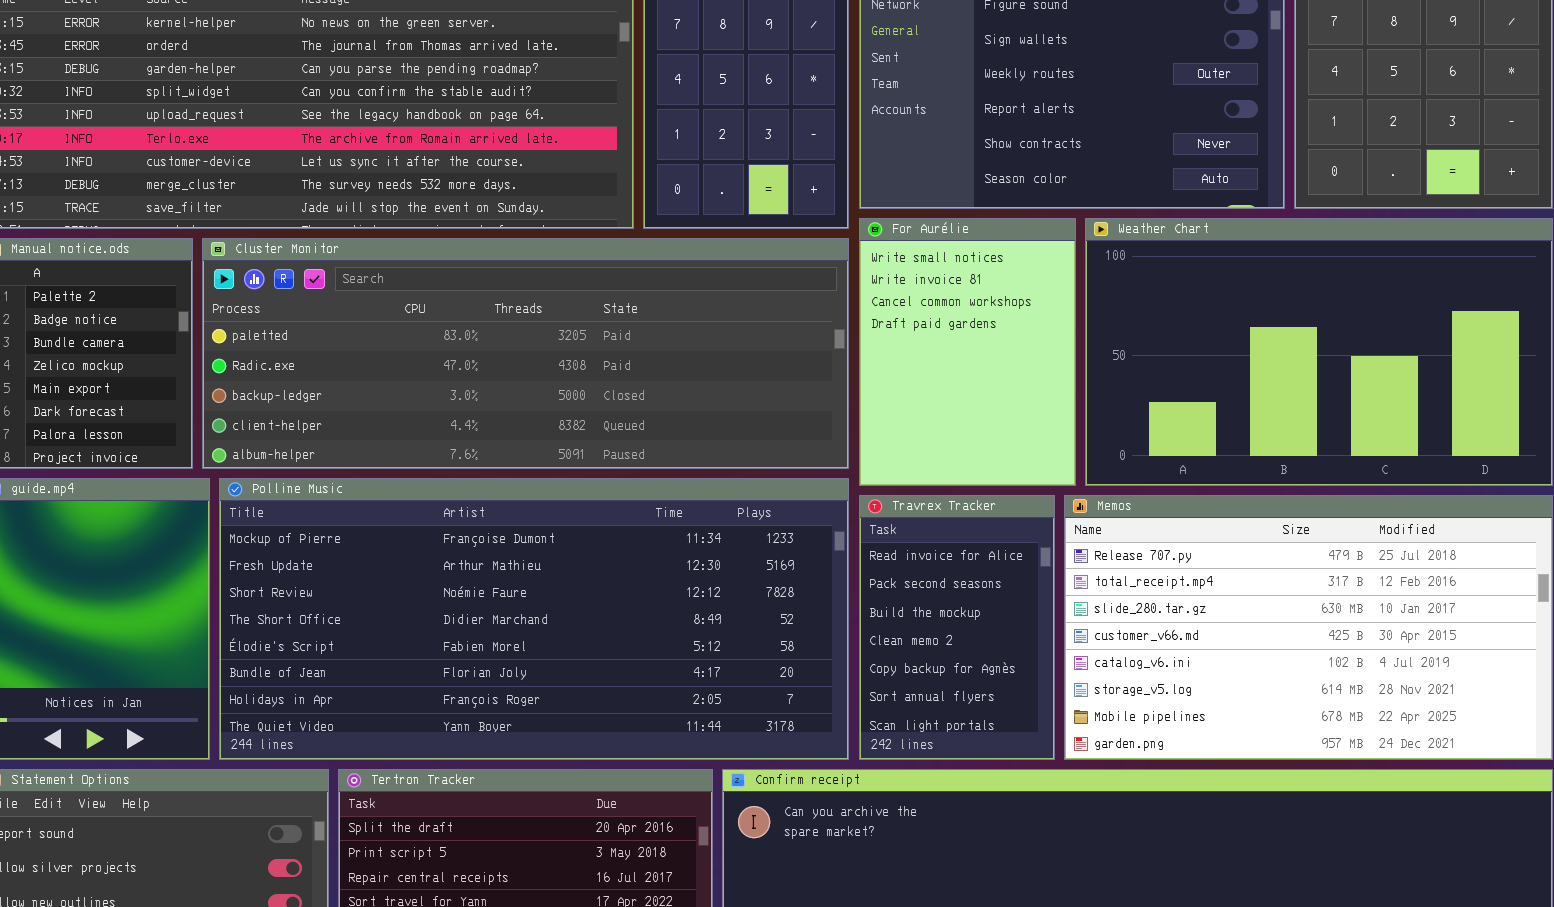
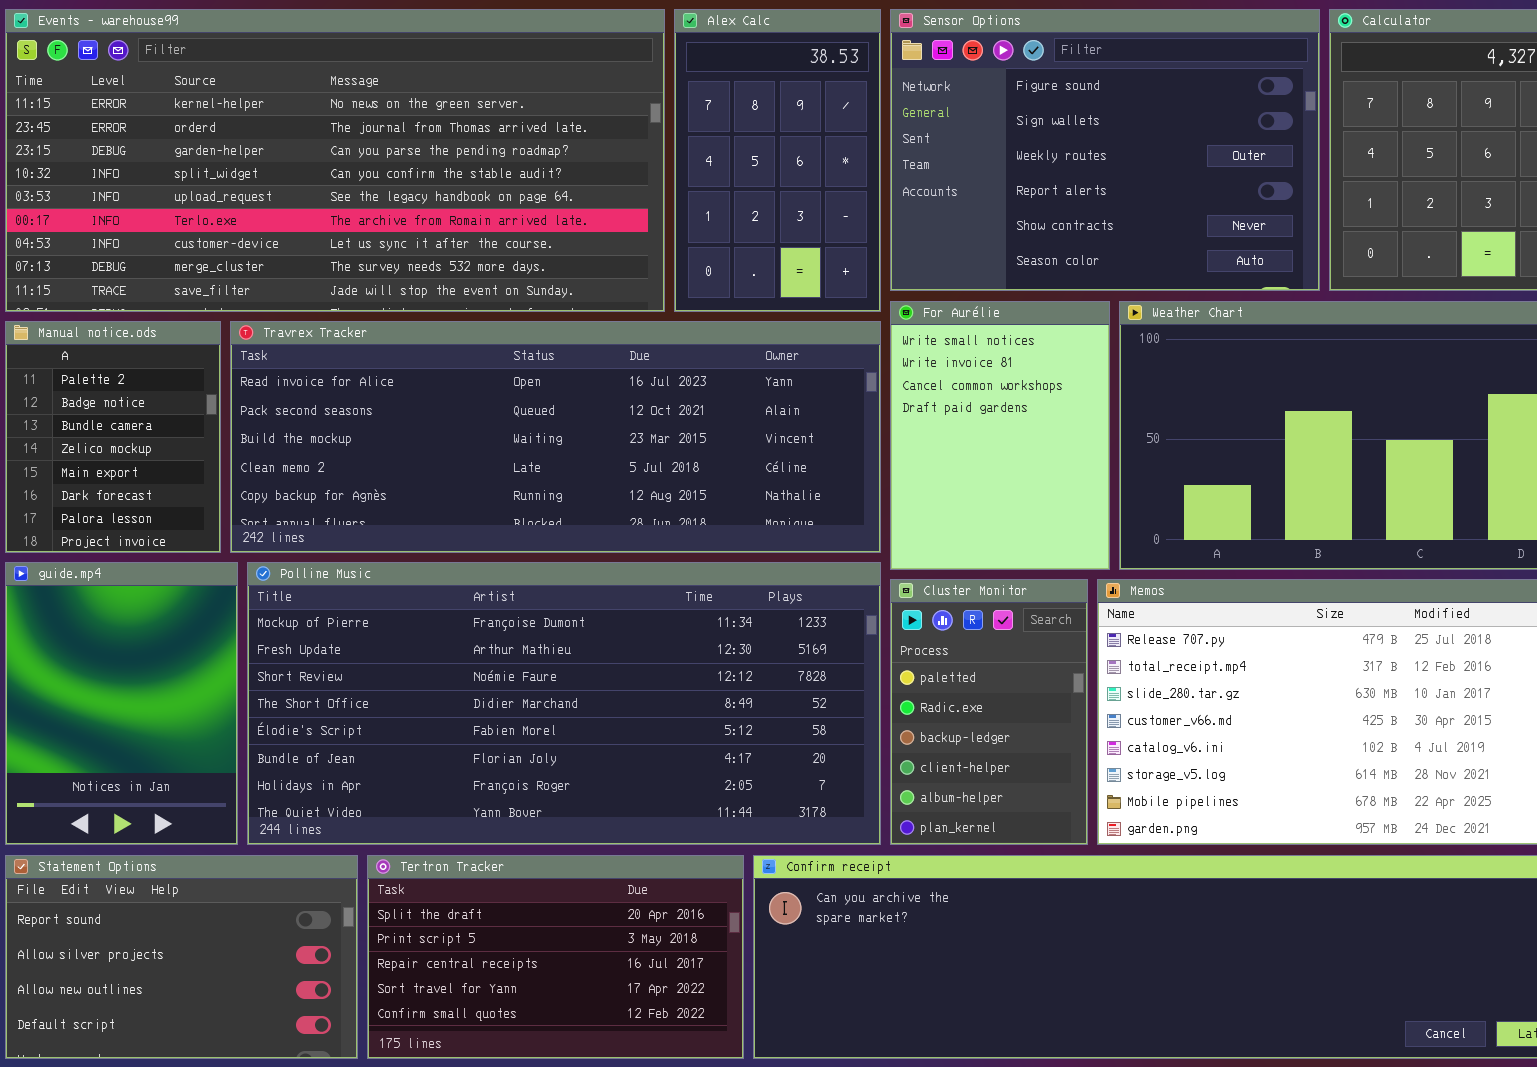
Cluster Monitor: [202,238,849,469] -> [890,579,1088,845], moved, resized
Travrex Tracker: [859,495,1055,760] -> [230,321,881,553], moved, resized

